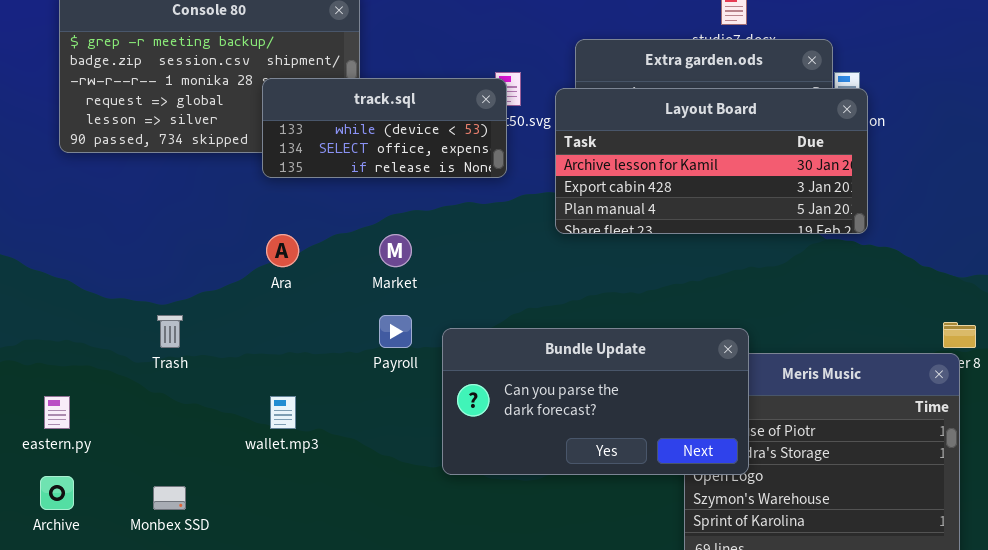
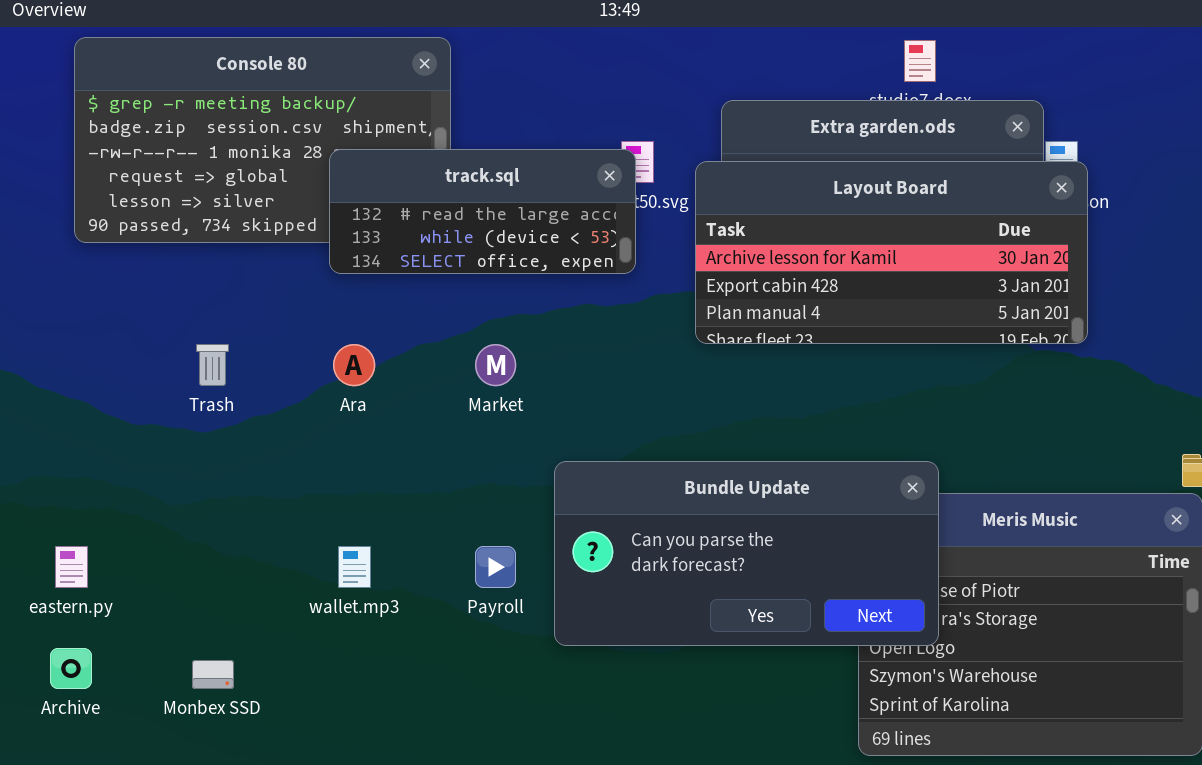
track.sql: [262,78,507,178] -> [329,149,636,274], scrolled up 1 row
Trash: [157,315,183,348] -> [196,344,229,386], moved
Payroll: [379,315,412,348] -> [475,546,516,588], moved

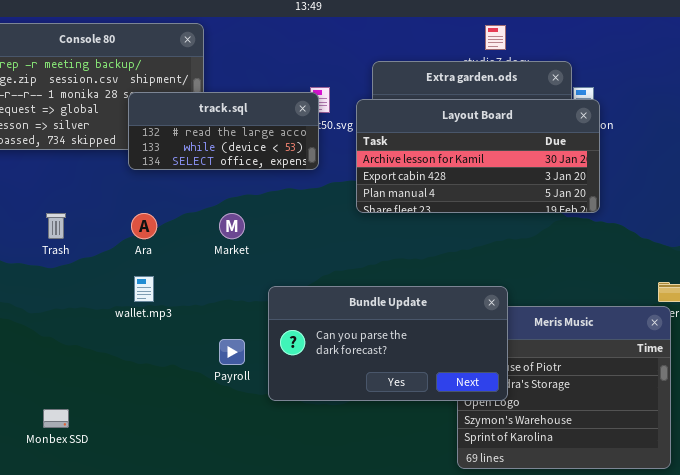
wallet.mp3: [338,546,371,588] -> [134,276,154,302], moved

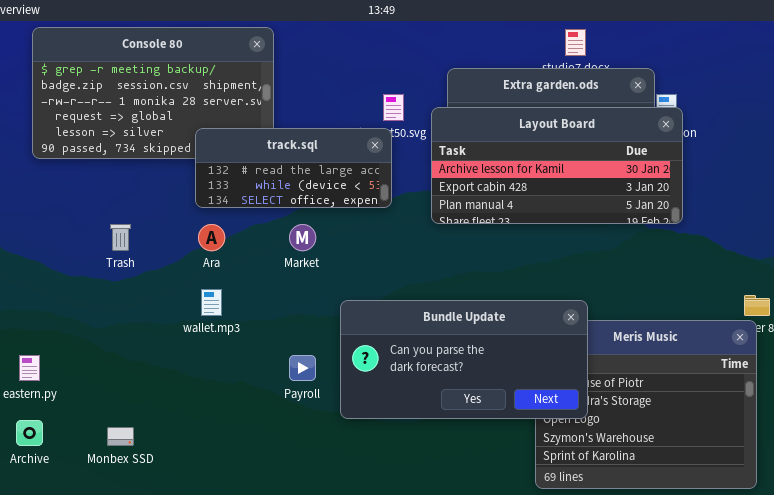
track.sql: [128,92,319,170] -> [195,128,392,208], moved

